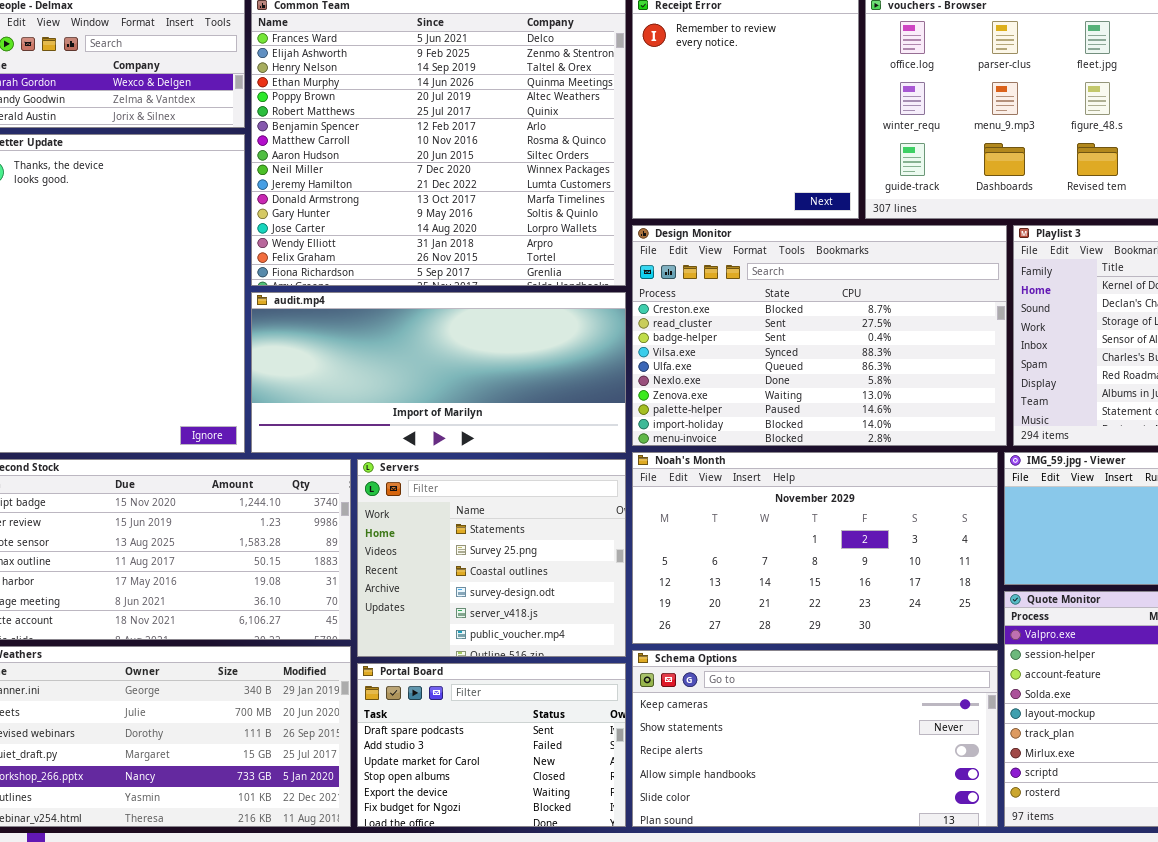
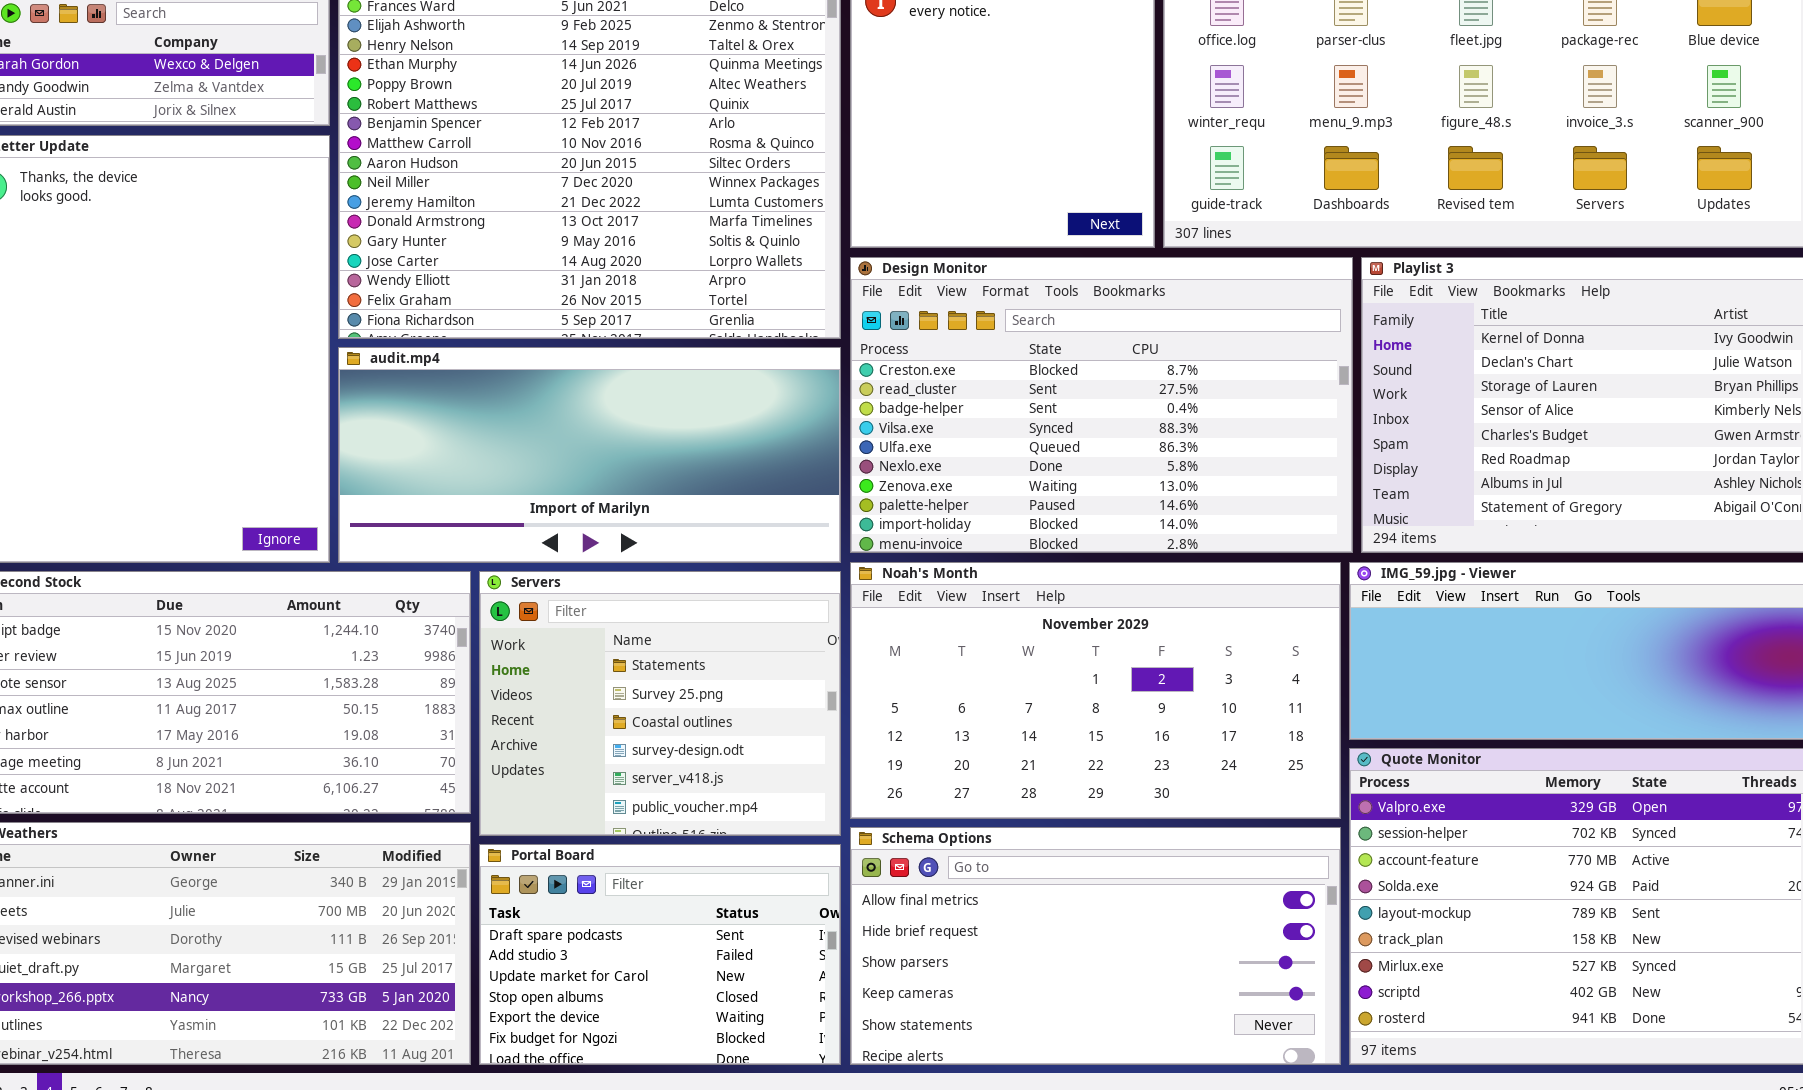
Schema Options: [632,650,998,827] -> [850,827,1341,1065], scrolled up 3 rows

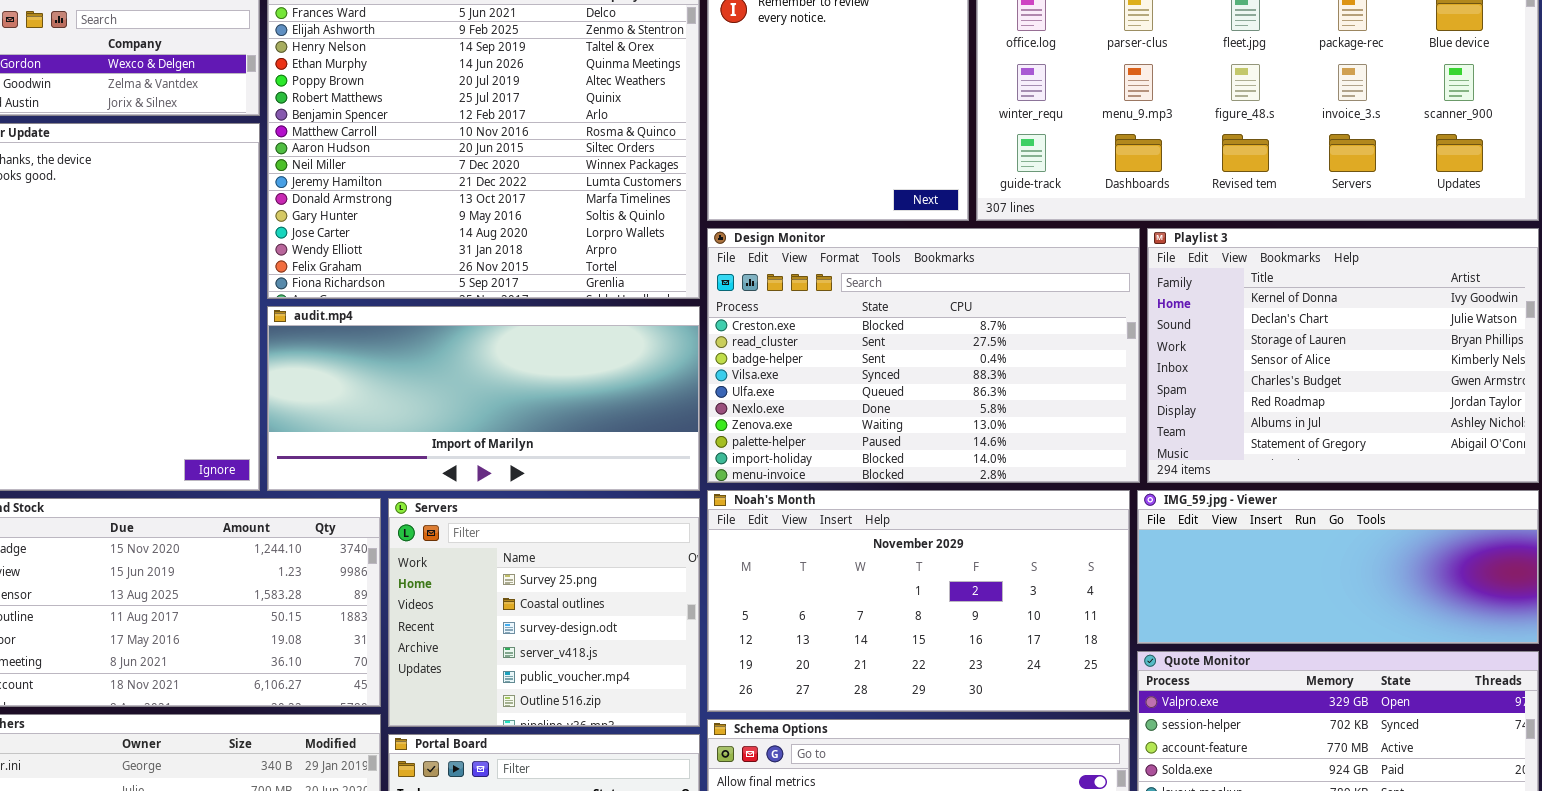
Servers: [479,571,841,836] -> [388,498,700,727], scrolled down 1 row

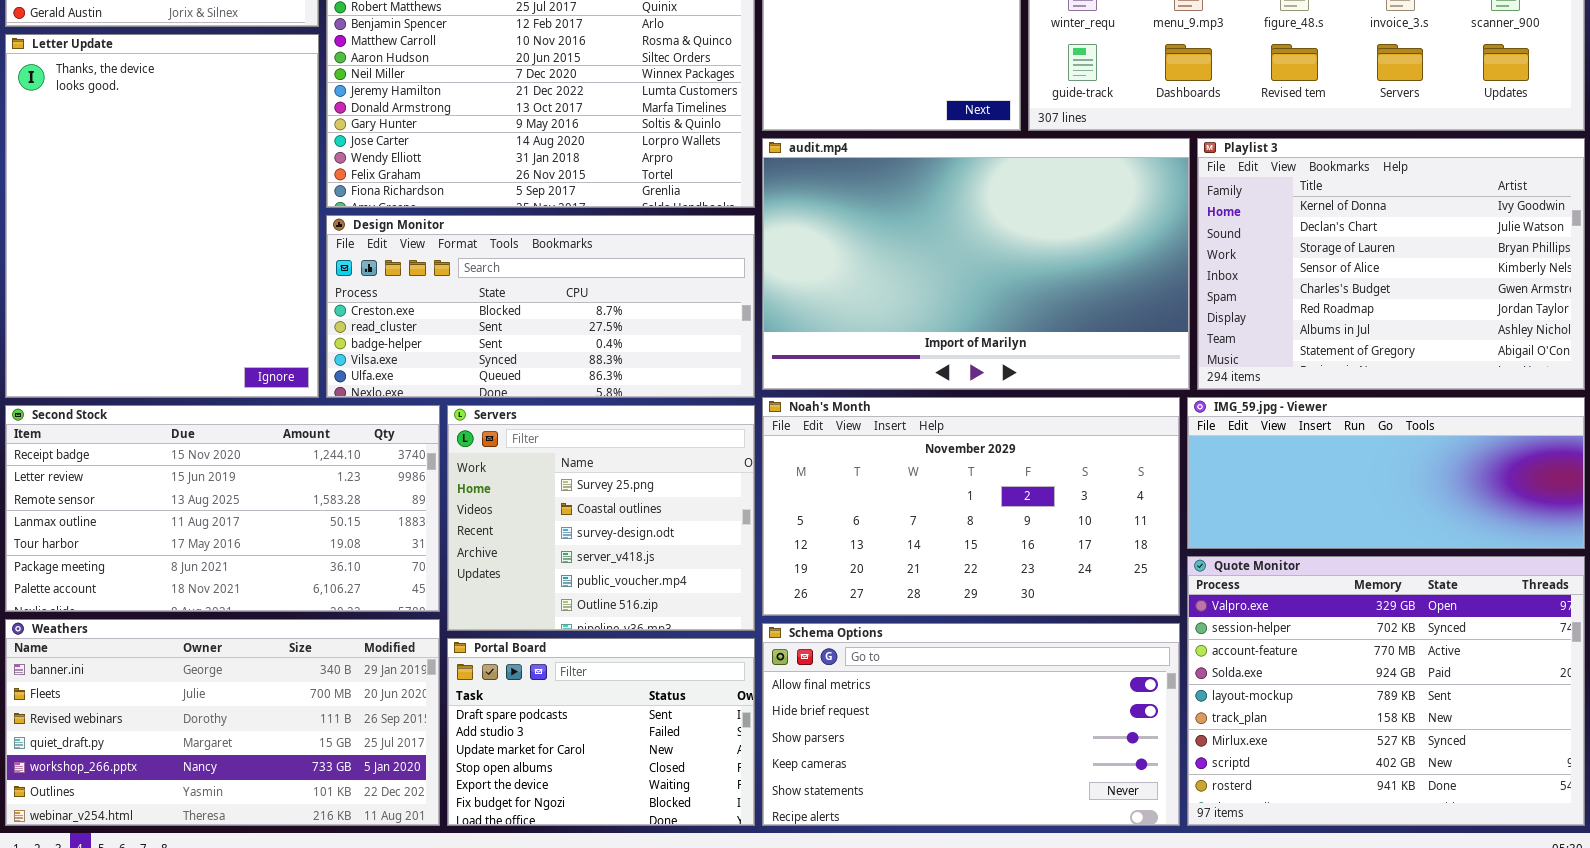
Design Monitor: [707,228,1140,483] -> [326,215,755,398], moved, resized
audit.mp4: [267,306,700,491] -> [762,138,1190,390], moved, resized

